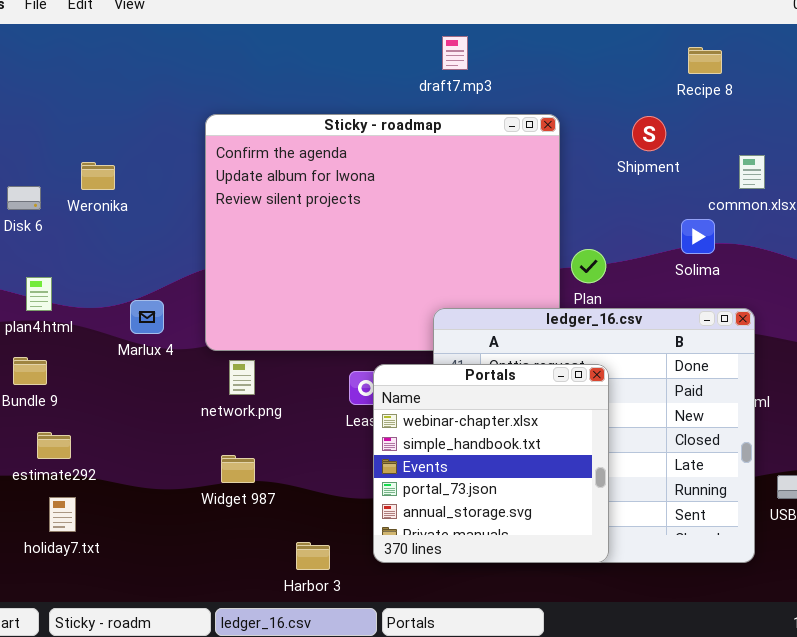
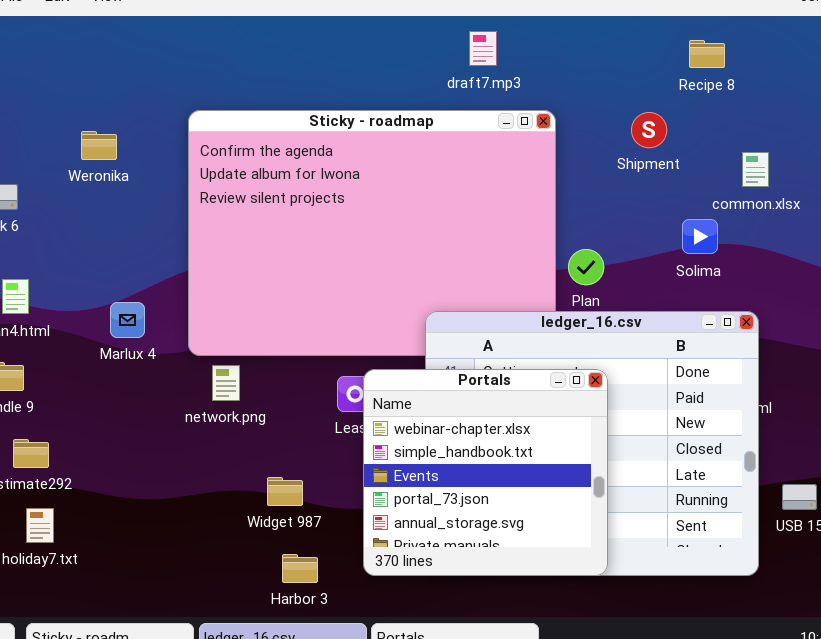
draft7.mp3: [442,36,468,70] -> [469,31,497,66], moved
Weronika: [81,162,115,190] -> [81,131,117,160], moved
Widget 987: [221,455,255,483] -> [267,477,303,506], moved

